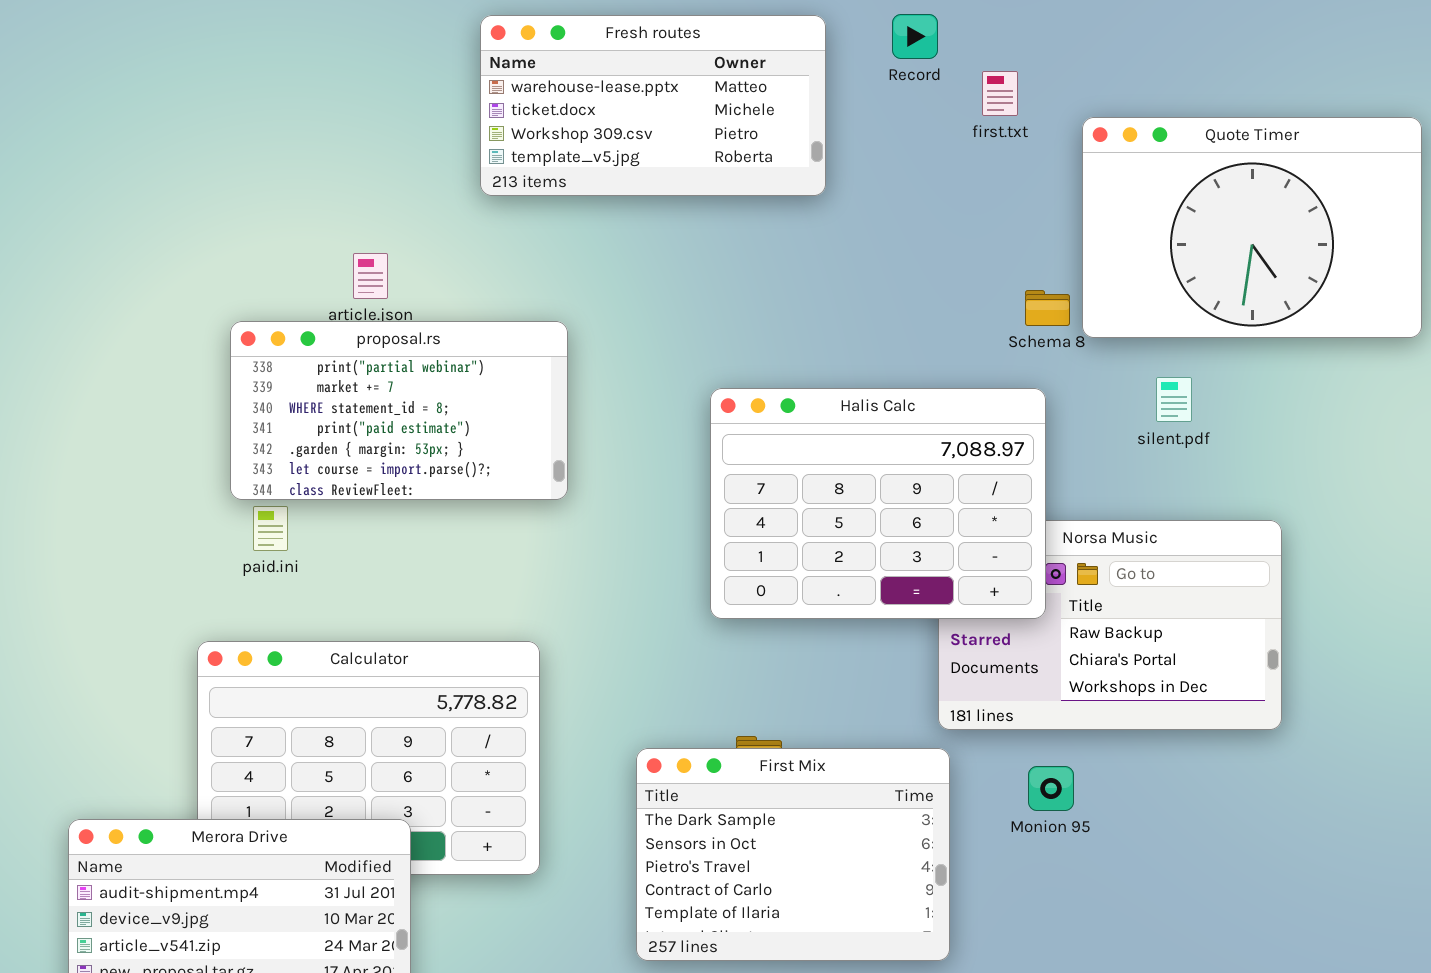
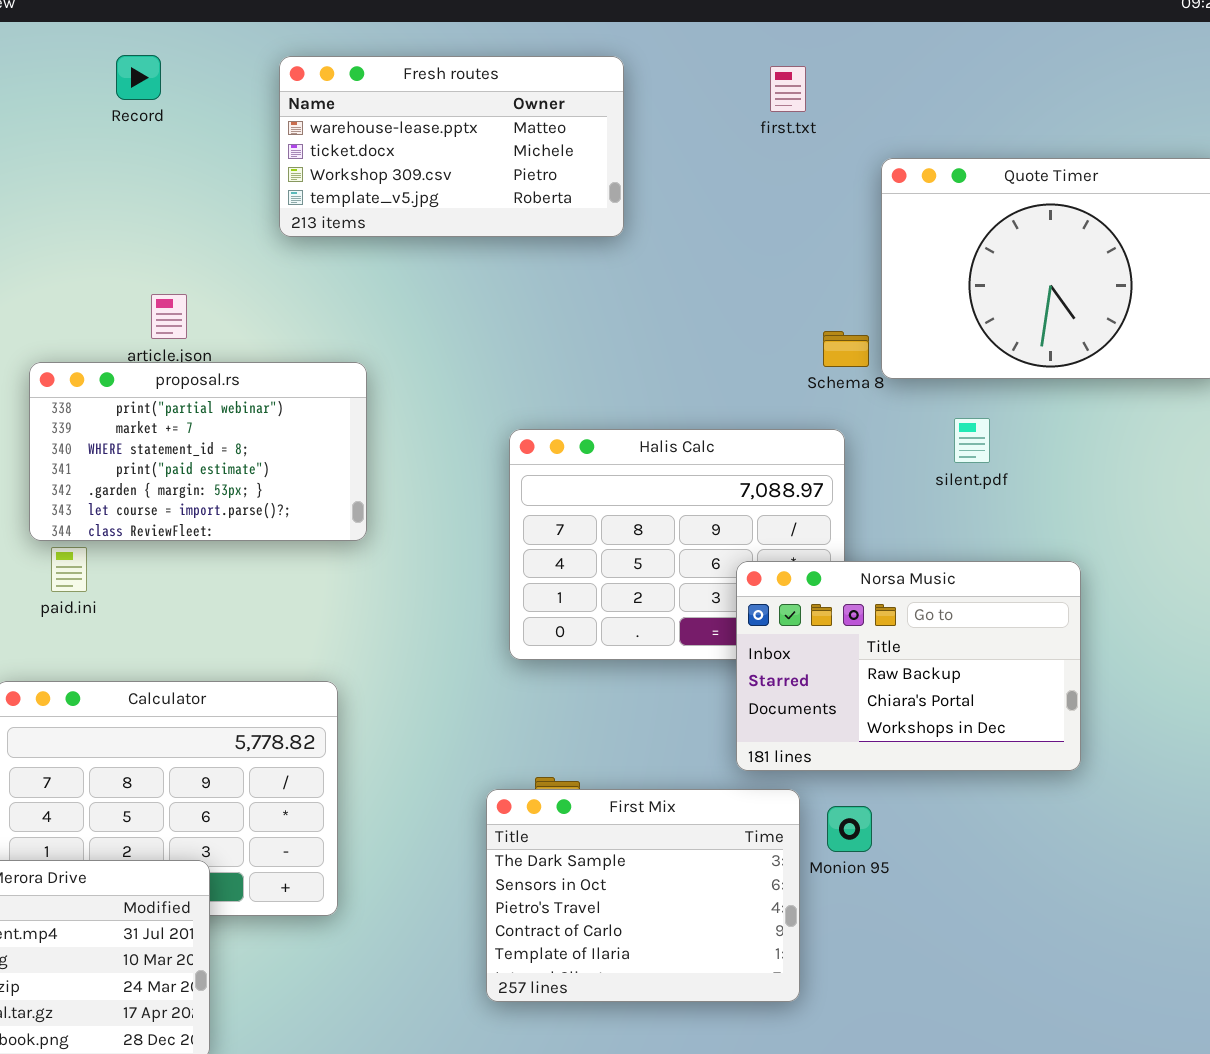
Record: [892,14,938,59] -> [116,55,161,100], moved
first.txt: [982,71,1018,116] -> [770,66,806,112], moved
Norsa Music: [938,520,1282,730] -> [736,561,1081,771], raised
First Mix: [636,748,950,961] -> [486,789,800,1002], moved

